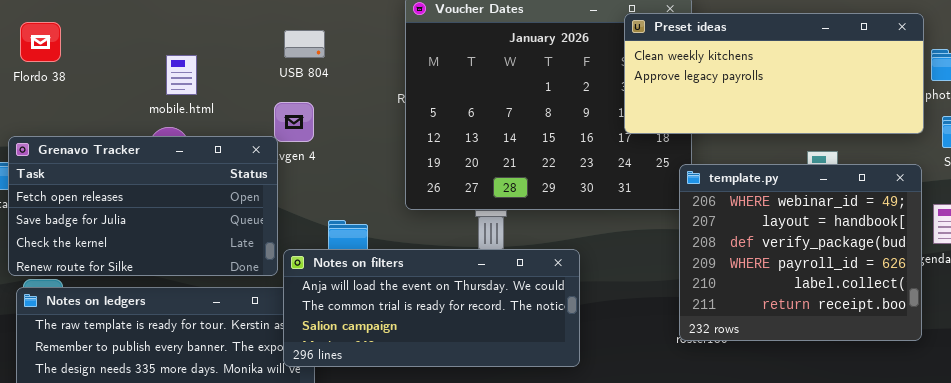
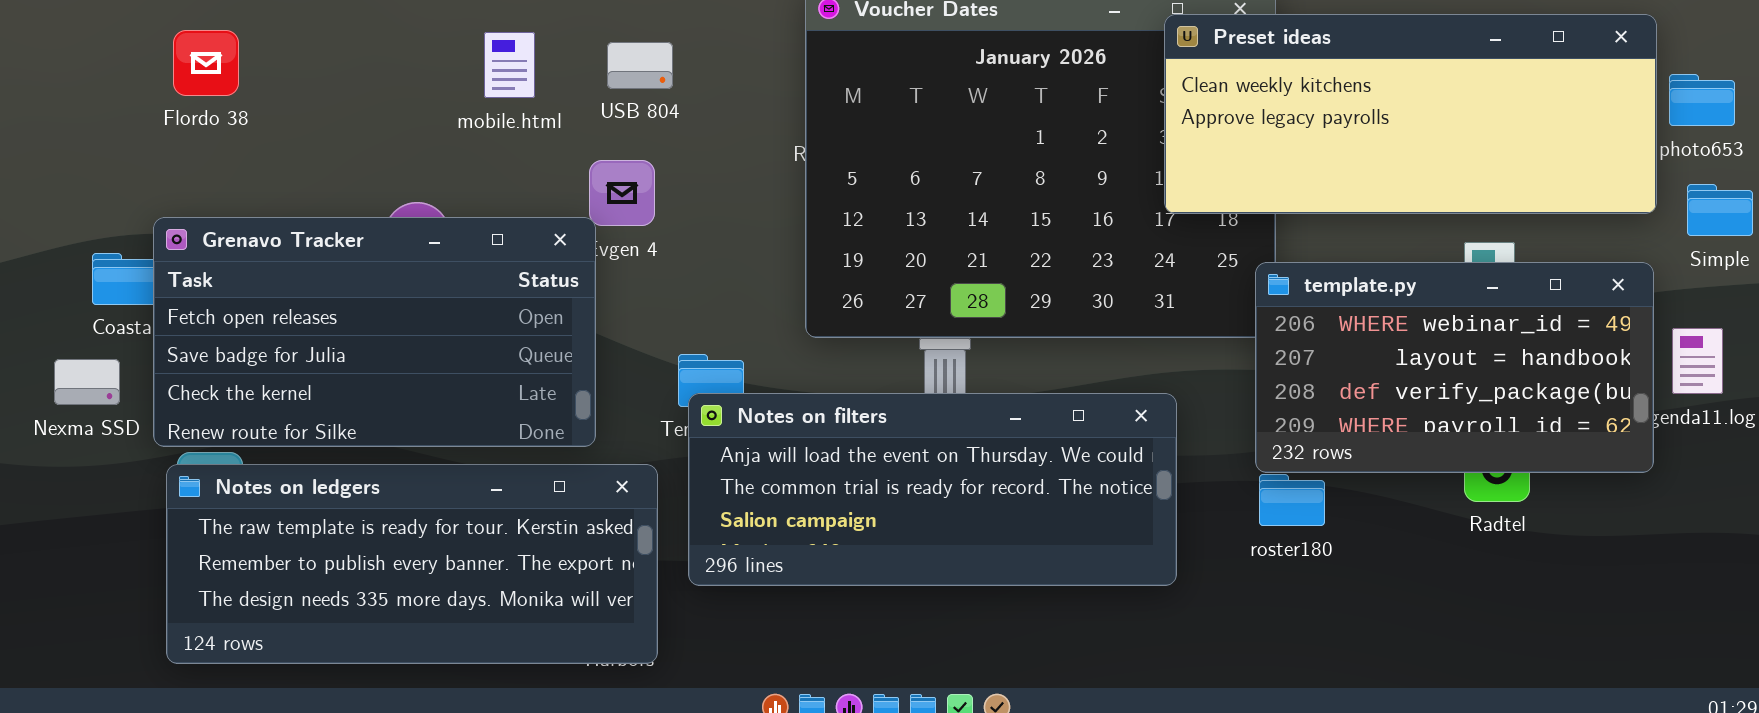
mobile.html: [166,55,197,95] -> [484,32,535,98], moved
template.py: [679,164,922,341] -> [1255,262,1654,473], resized
Notes on filters: [283,249,580,367] -> [688,393,1177,586], moved

